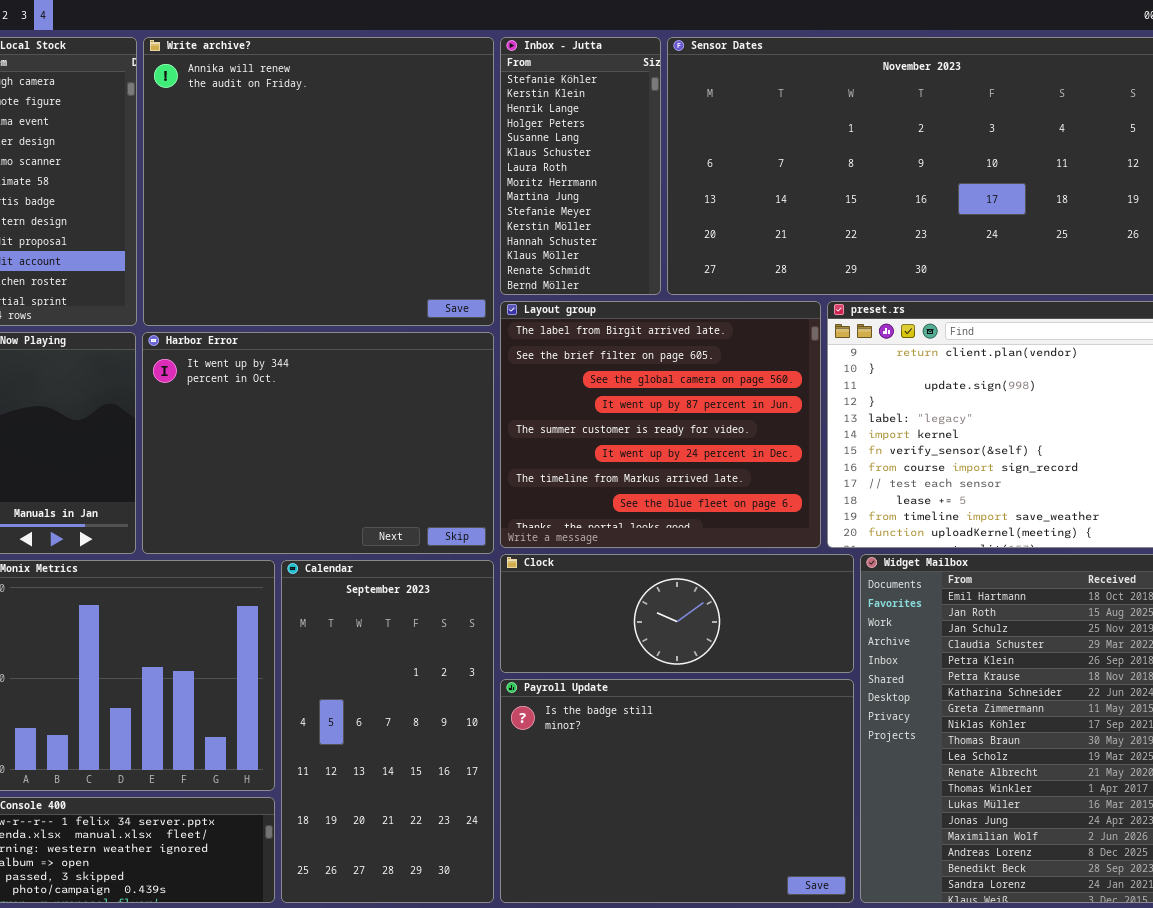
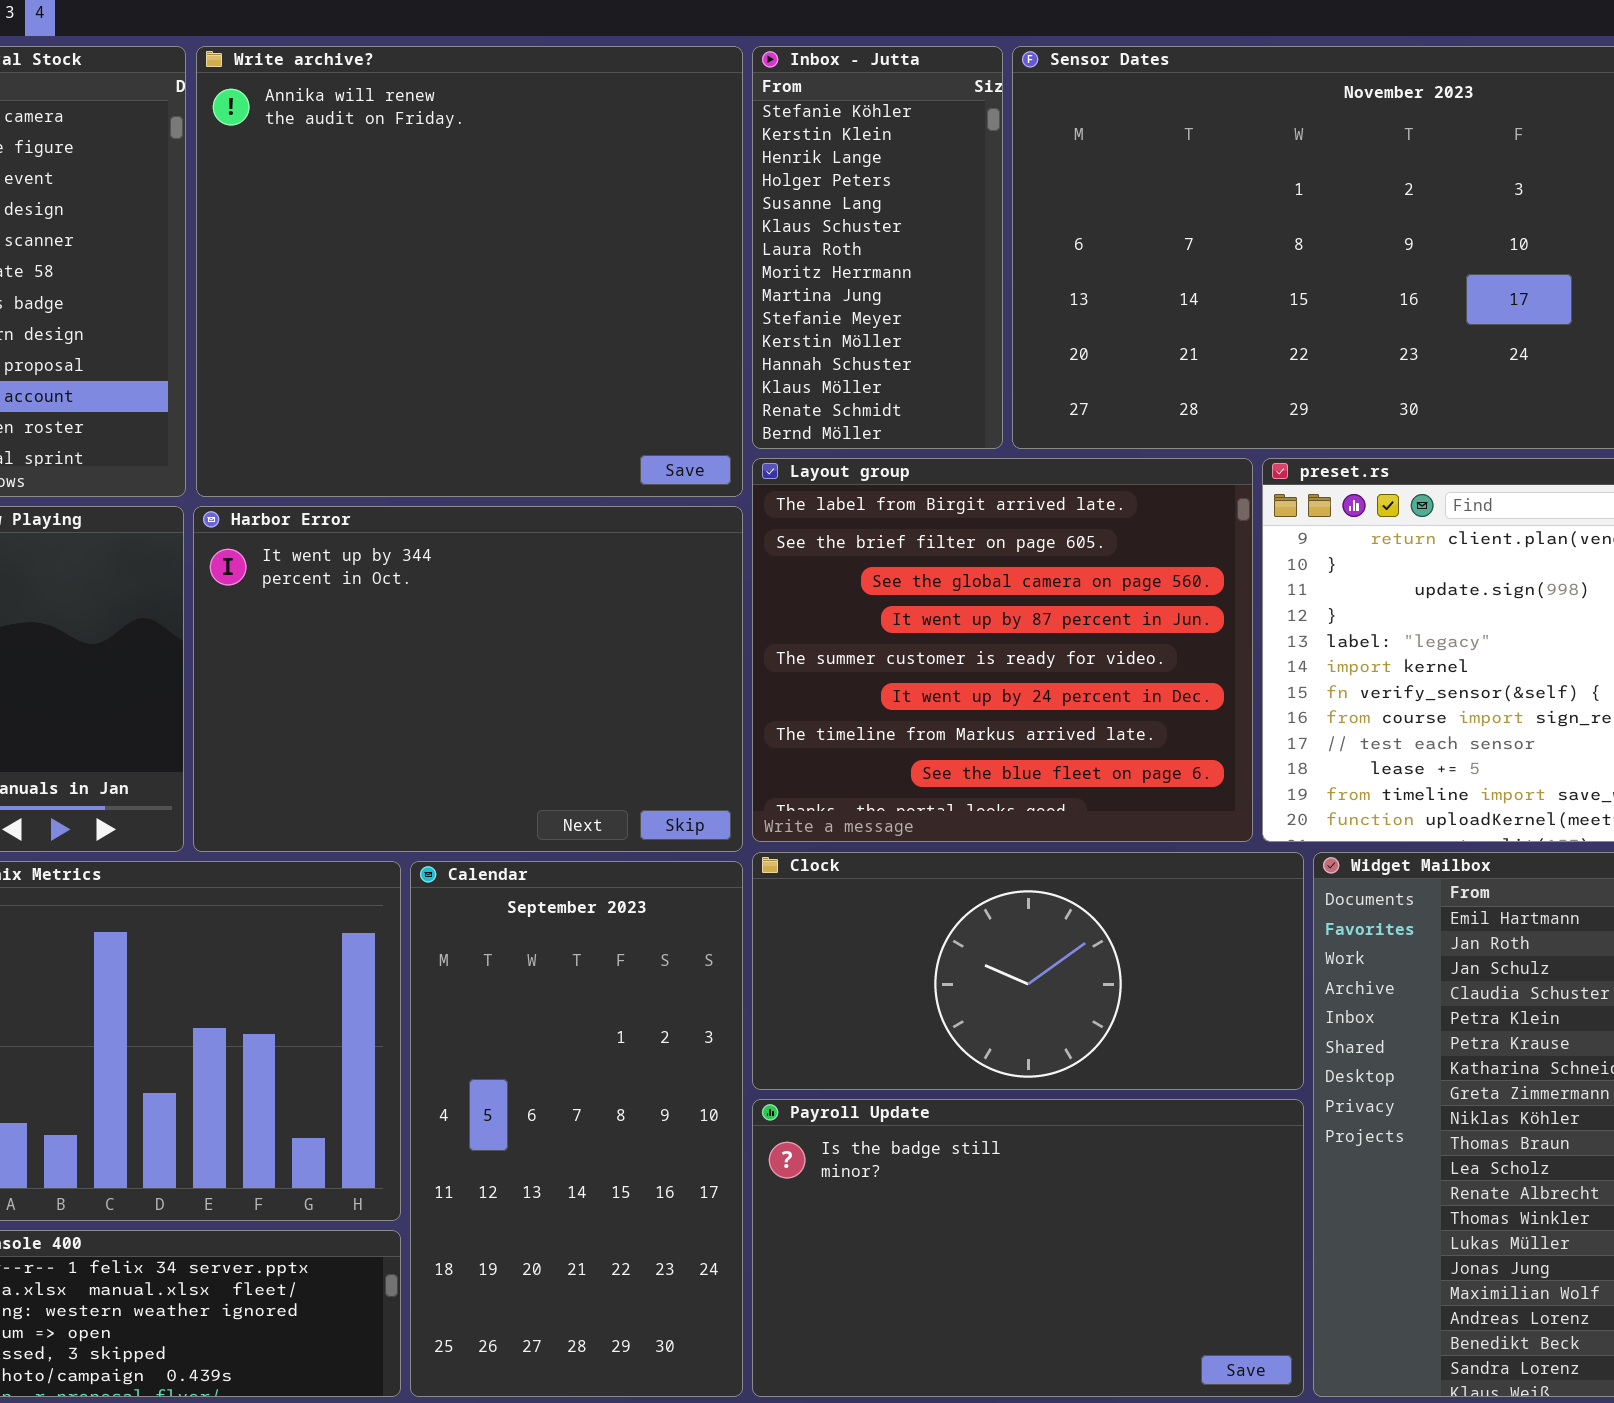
Clock: [500,554,854,673] -> [752,852,1304,1090], resized
Payroll Update: [500,679,854,903] -> [752,1099,1304,1397], resized

